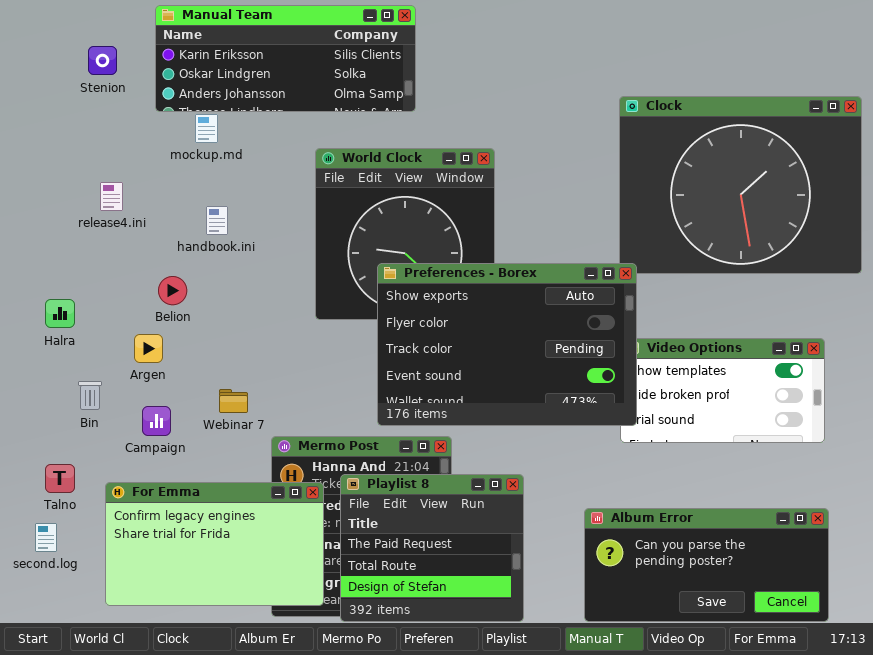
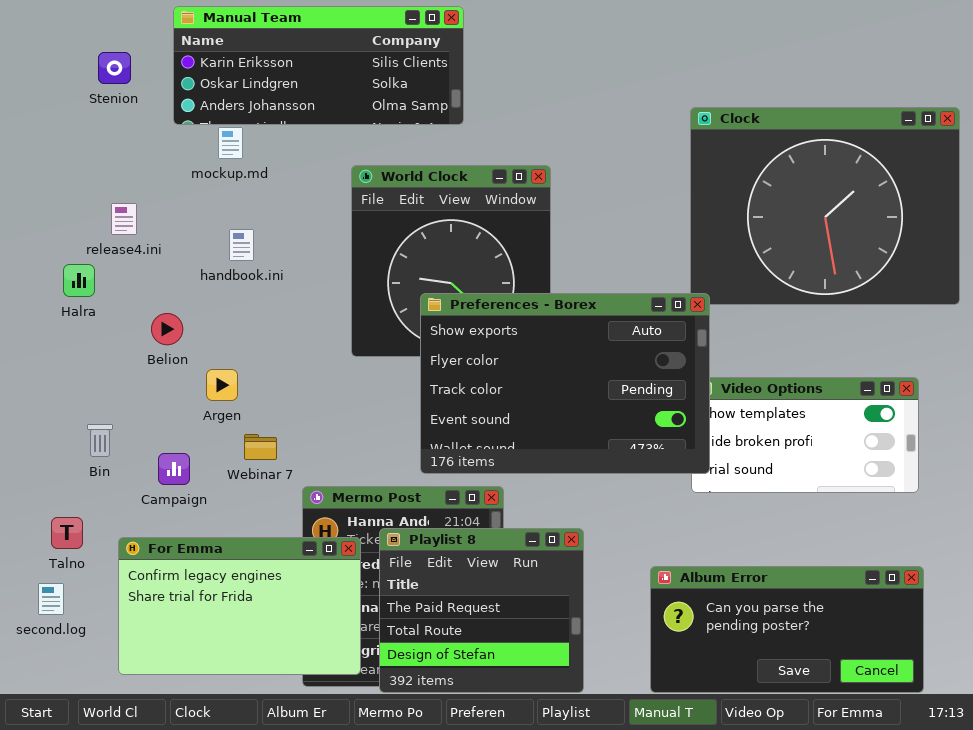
Belion: [158,276,187,305] -> [151,313,183,345], moved
Halra: [45,299,75,328] -> [63,264,95,297], moved
Argen: [134,334,163,363] -> [206,369,238,401], moved

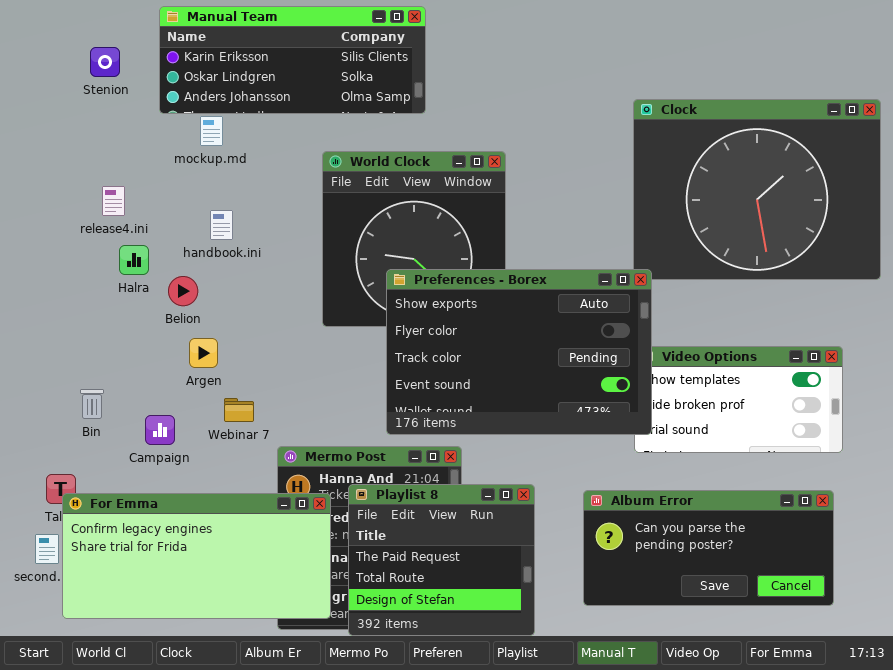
Halra: [63,264,95,297] -> [119,245,149,275], moved
Belion: [151,313,183,345] -> [168,276,198,306], moved
For Emma: [118,537,361,675] -> [62,493,331,619], resized
Album Error: [650,566,924,693] -> [583,490,834,606], moved

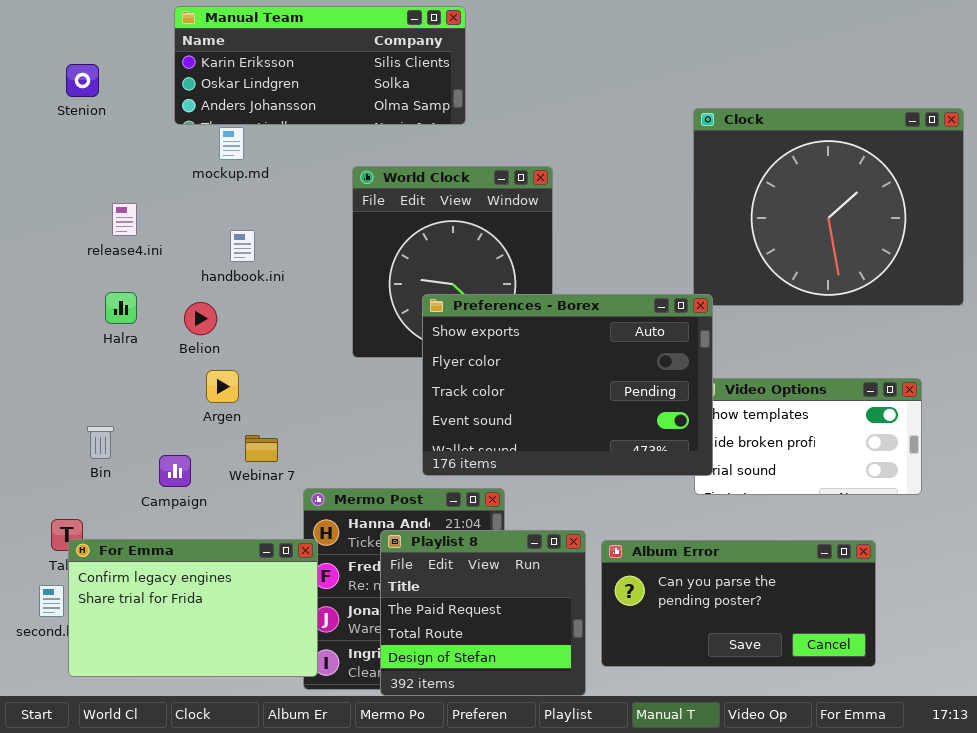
Stenion: [90,47,120,77] -> [66,64,99,97], moved
Halra: [119,245,149,275] -> [105,292,137,324], moved
Album Error: [583,490,834,606] -> [601,540,876,667], moved
For Emma: [62,493,331,619] -> [68,539,318,677], resized

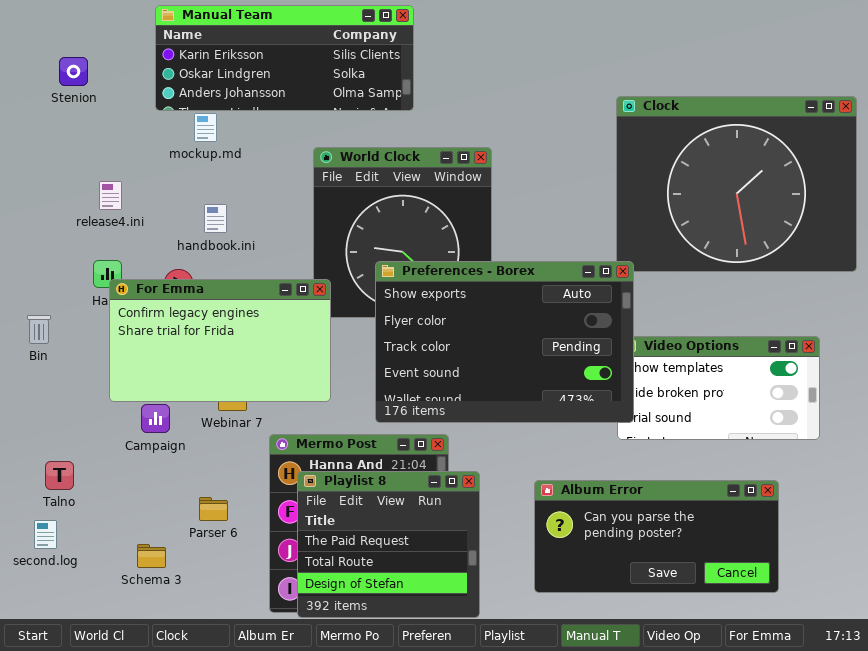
Bin: [87,426,114,459] -> [27,315,51,344], moved
Playlist 8: [380,530,586,696] -> [297,471,480,618], moved
For Emma: [68,539,318,677] -> [109,279,331,402], moved

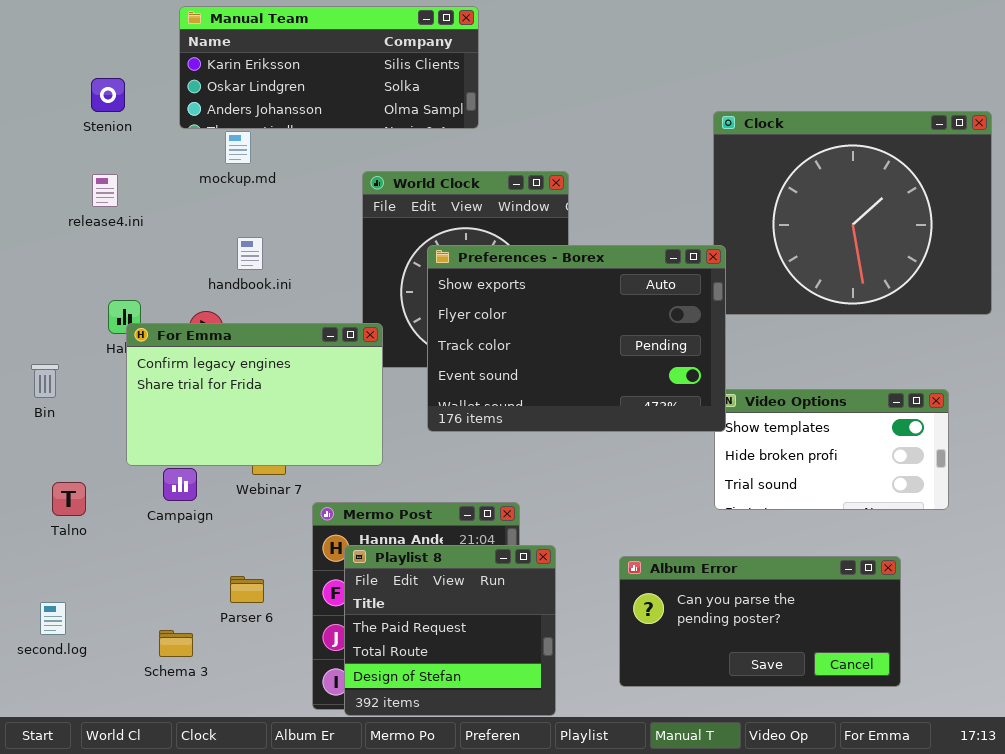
Stenion: [59,57,88,86] -> [91,78,125,112], moved
release4.ini: [99,181,122,210] -> [92,174,118,207], moved
Preferences - Borex: [375,261,634,423] -> [427,245,726,432], moved
Talno: [45,461,74,490] -> [52,482,86,516], moved

